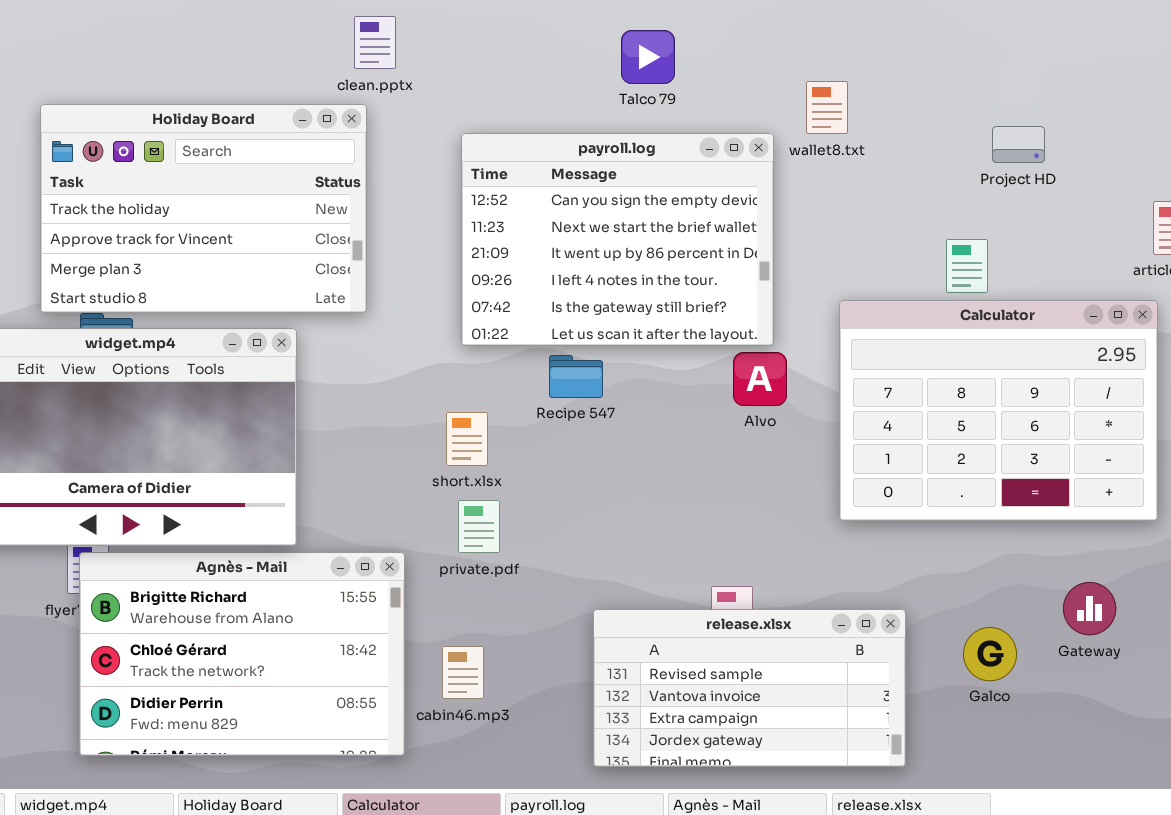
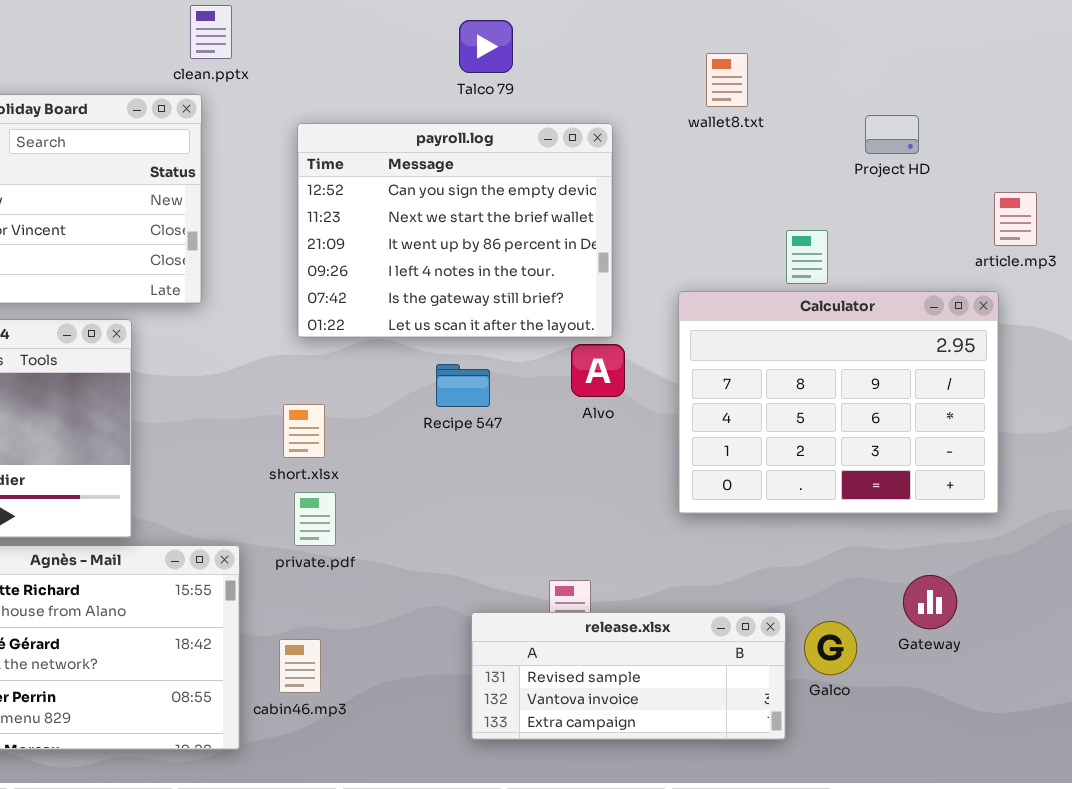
wallet8.txt: [806,81,848,134] -> [706,53,748,107], moved
Project HD: [992,126,1045,163] -> [865,115,919,154], moved
Recipe 547: [549,355,603,398] -> [436,364,490,407], moved
release.xlsx: [593,609,906,767] -> [471,612,786,740], moved, resized

